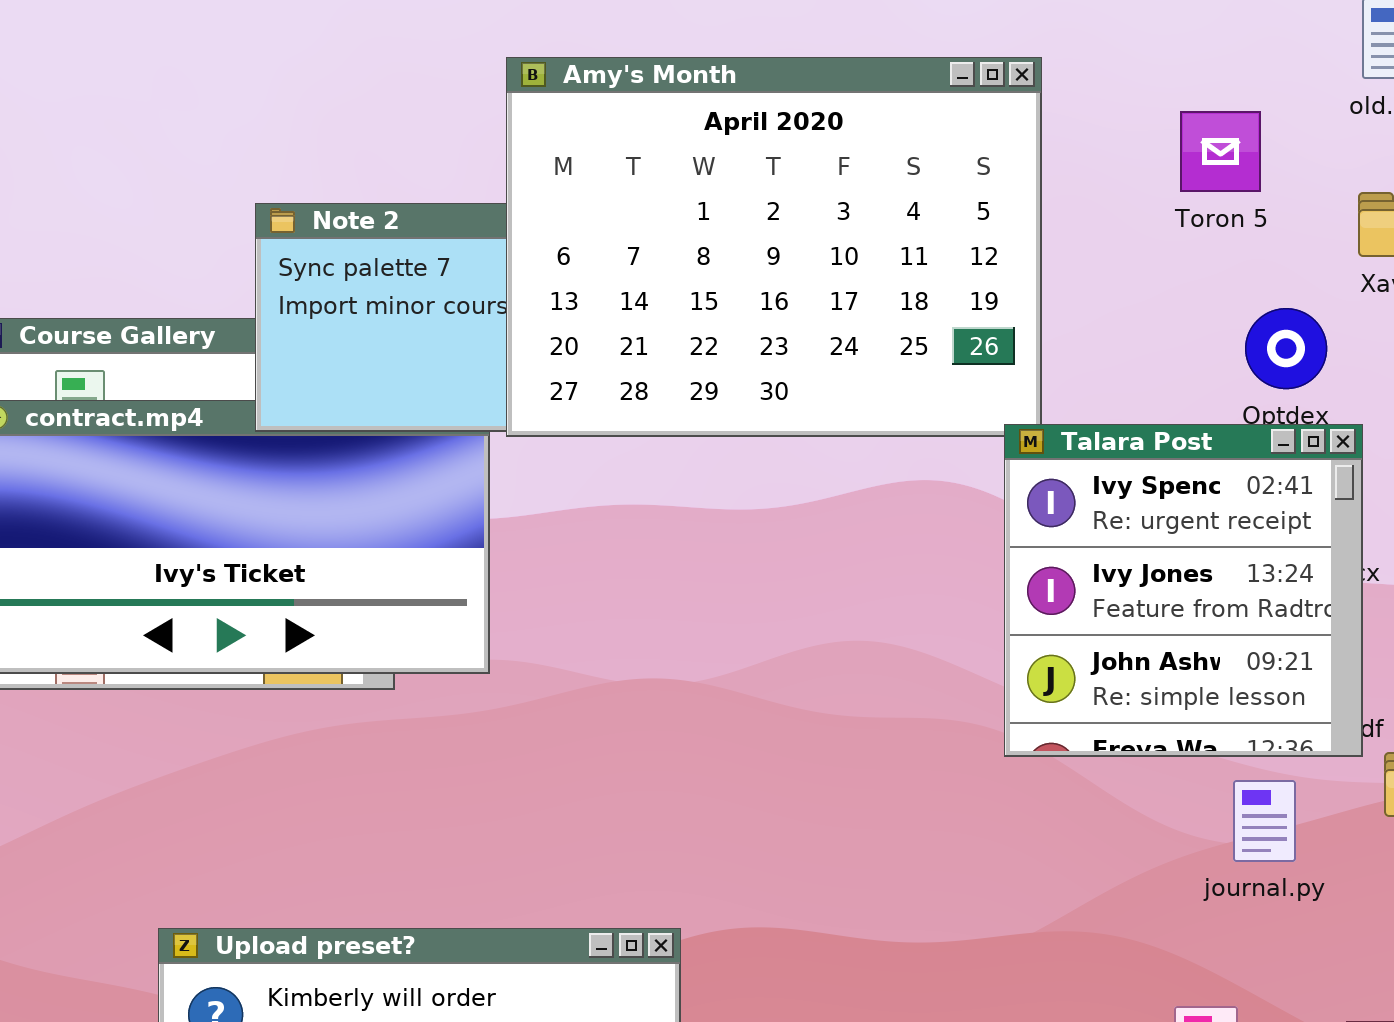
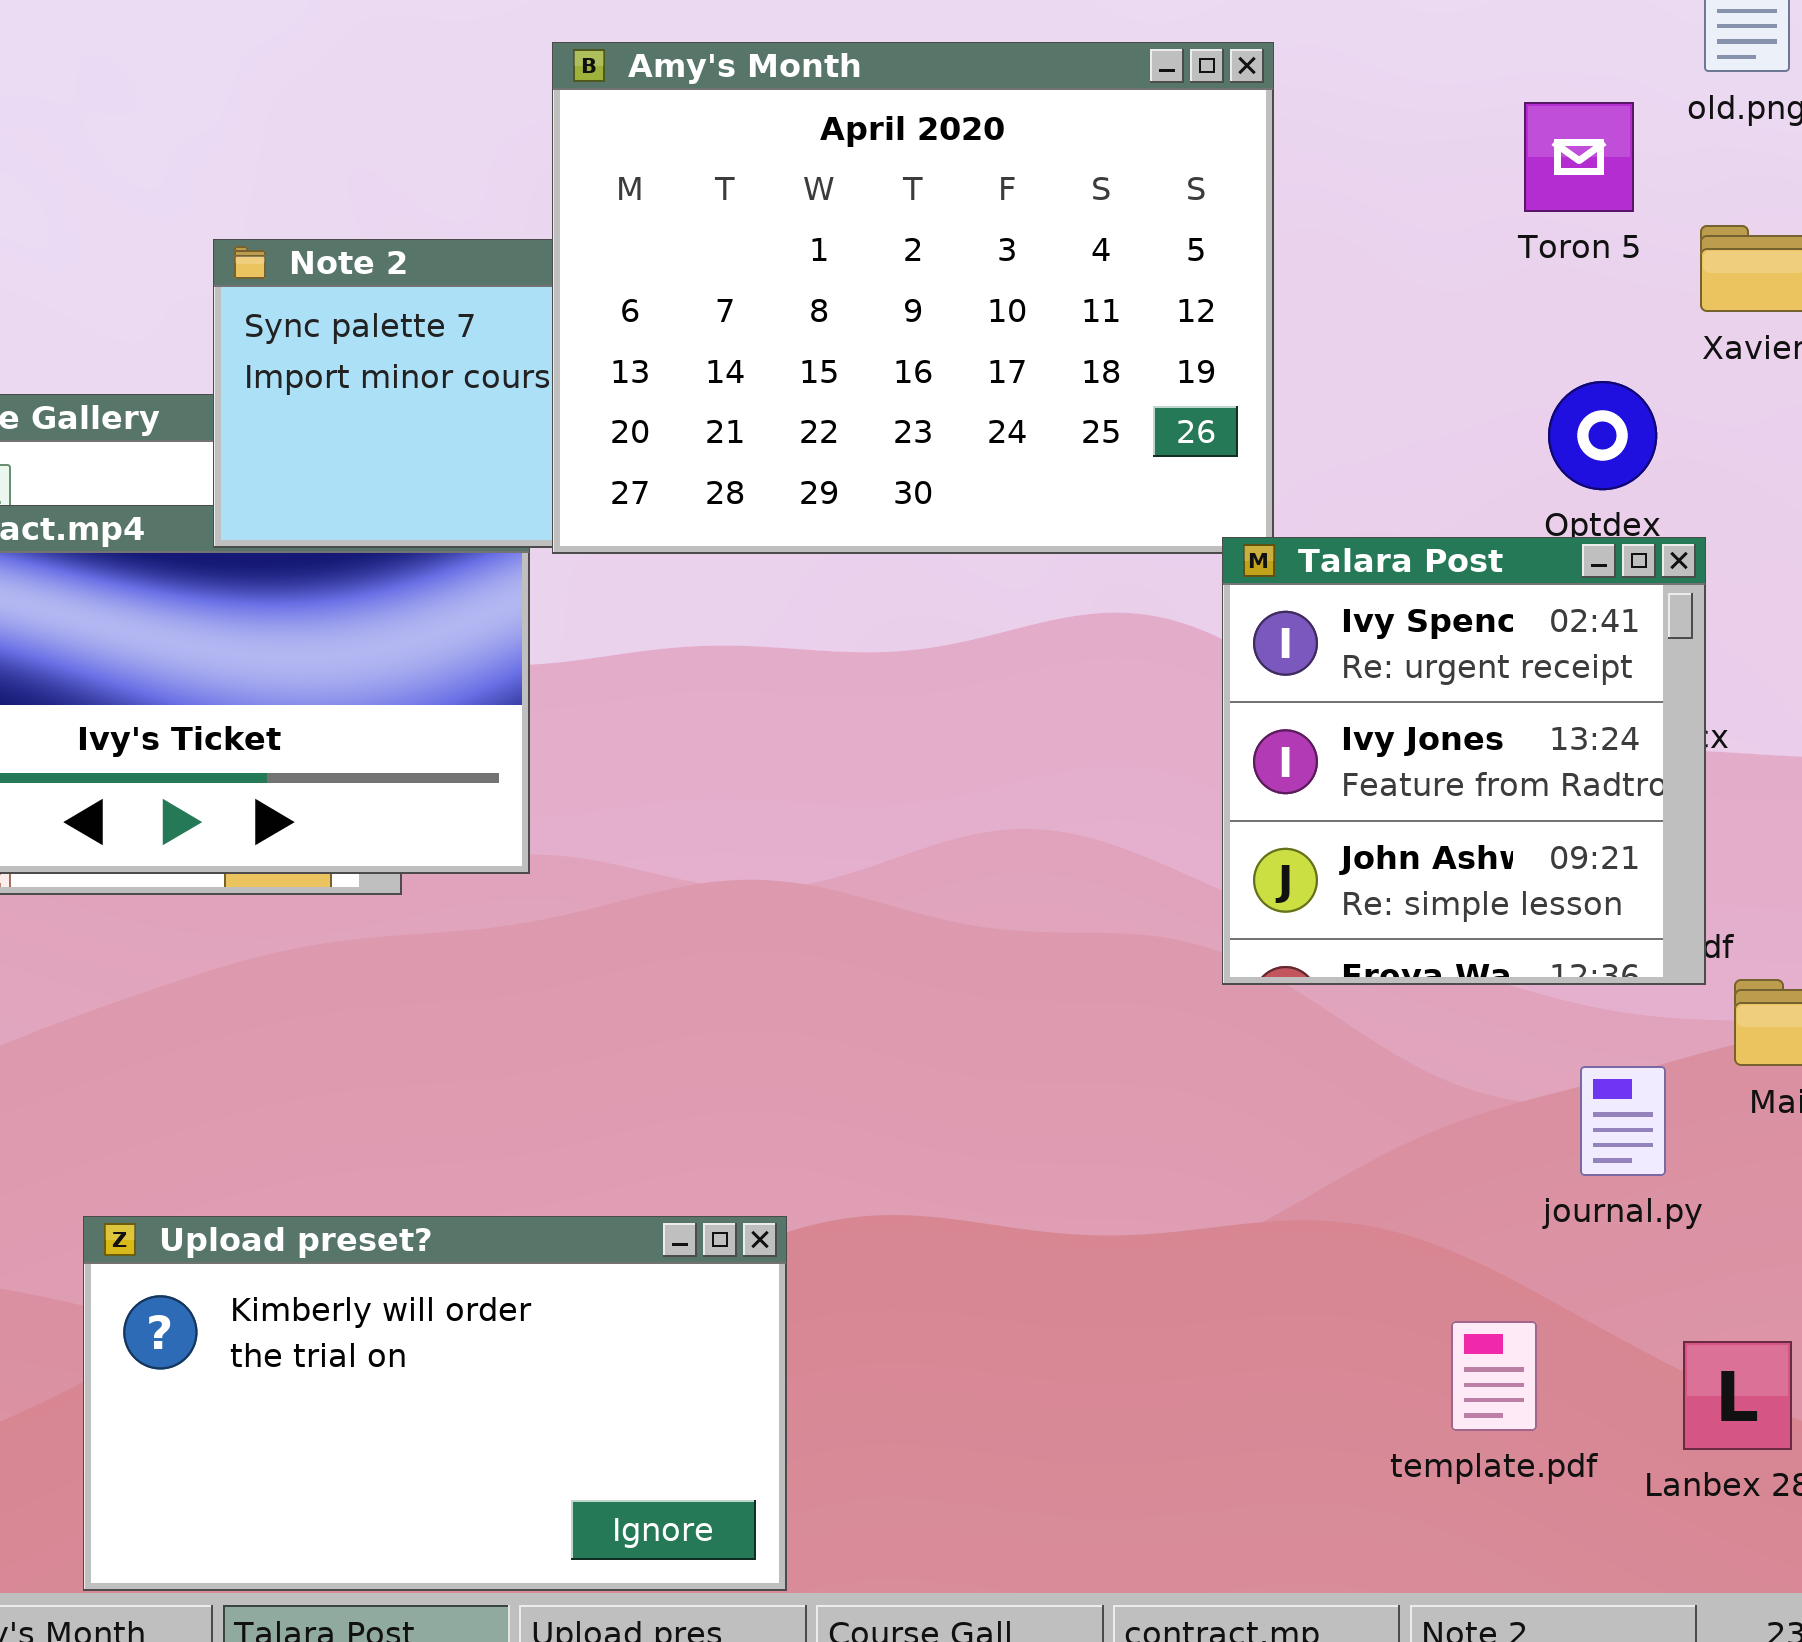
Toron 5: [1180,111,1261,192] -> [1524,102,1634,212], moved
journal.py: [1233,780,1296,862] -> [1580,1066,1666,1176], moved

